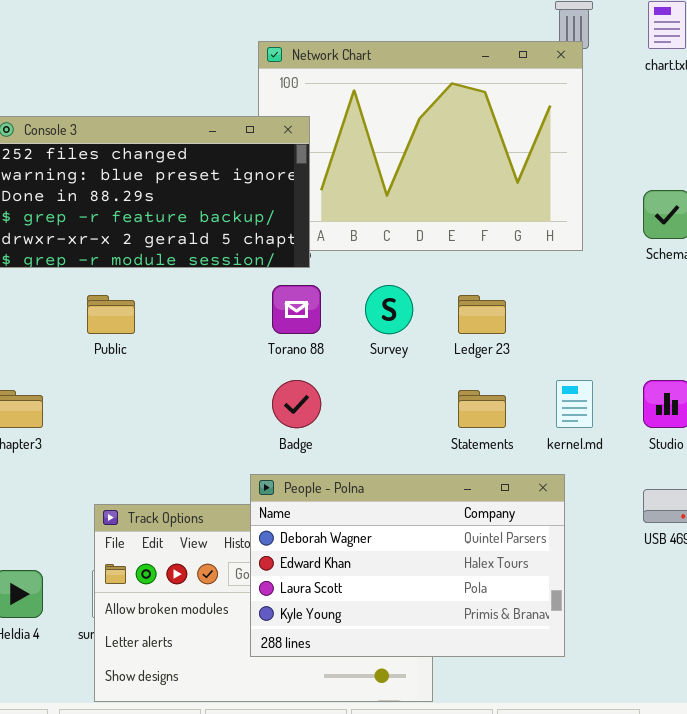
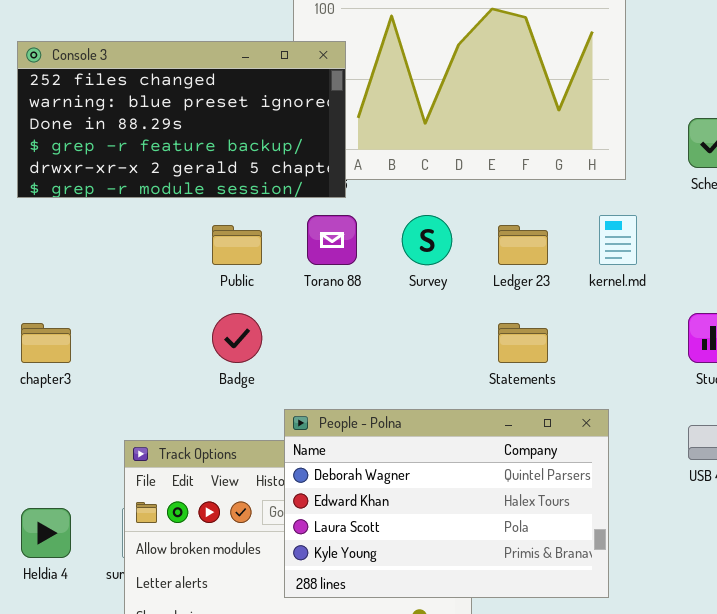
Public: [87,295,135,334] -> [212,225,262,265], moved
Badge: [272,380,321,428] -> [212,313,262,363], moved
kernel.md: [556,380,593,428] -> [599,215,637,265], moved

